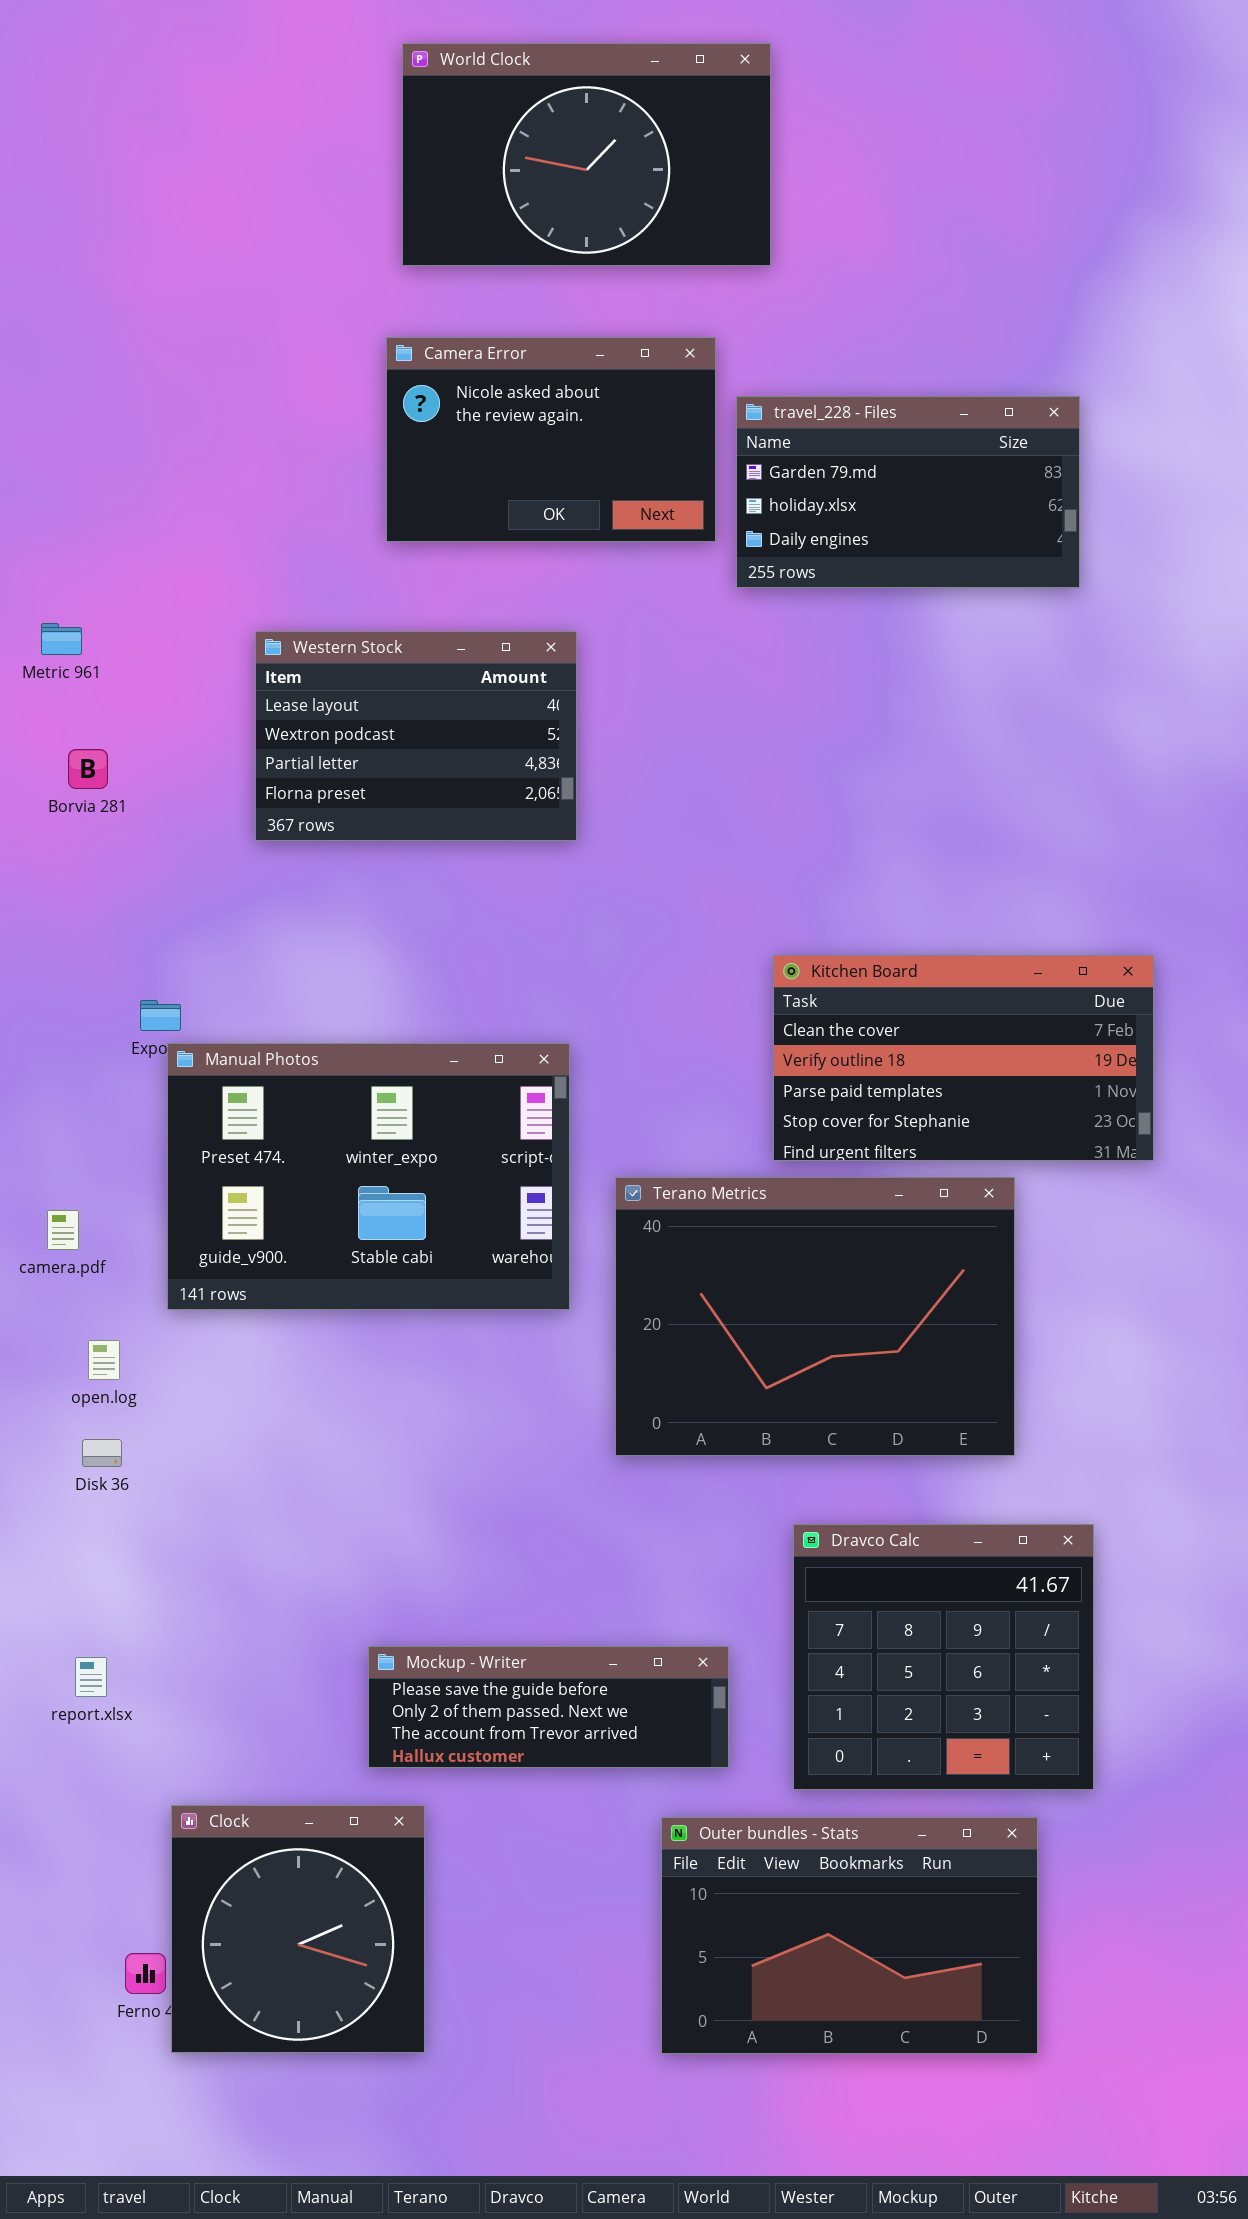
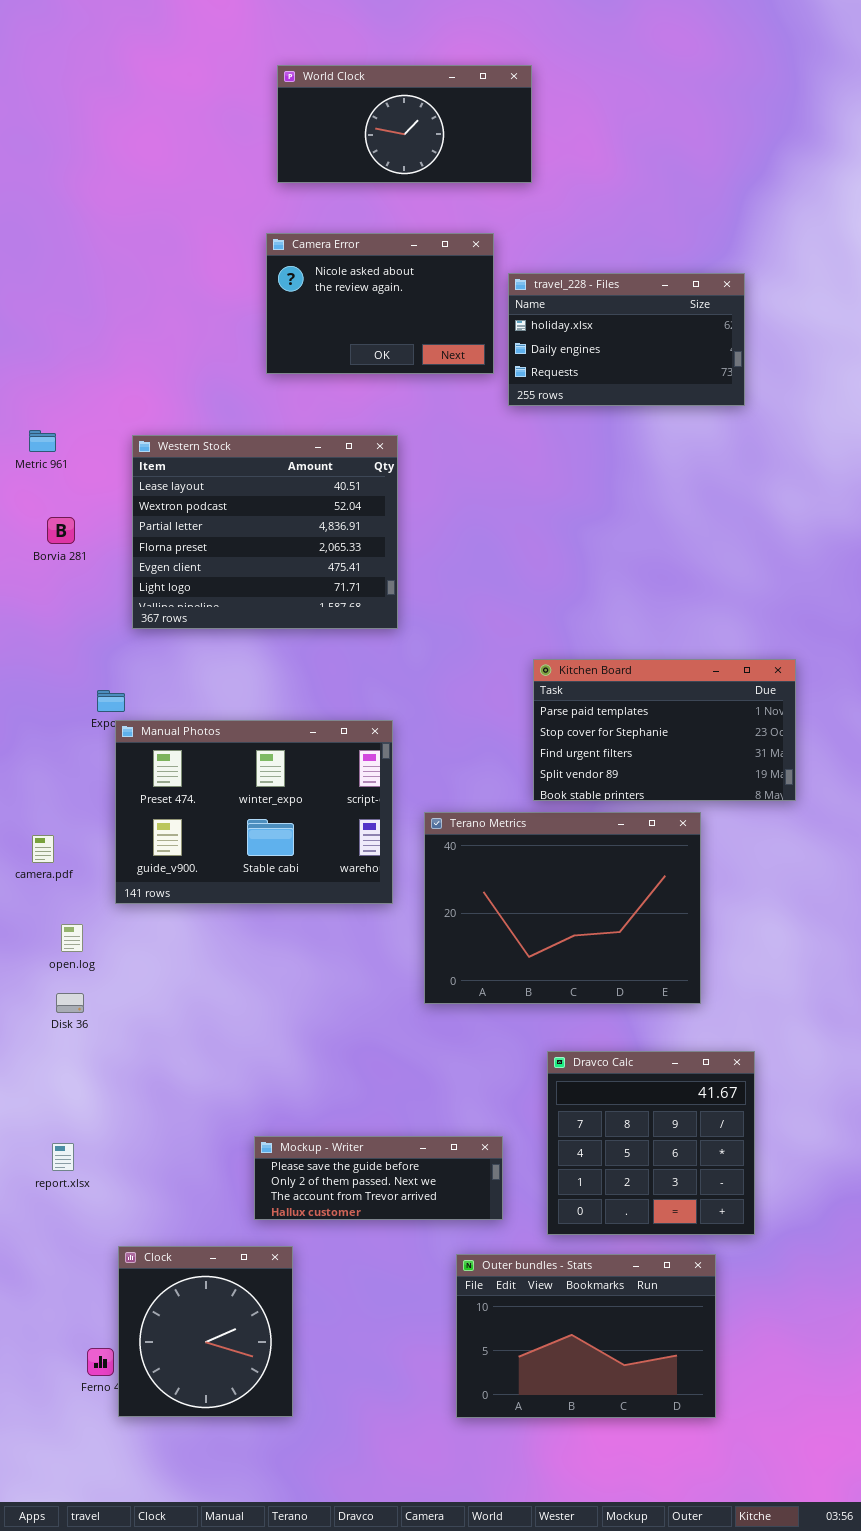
World Clock: [402,43,771,266] -> [277,65,532,183], resized
travel_228 - Files: [736,396,1080,588] -> [508,273,745,406], scrolled down 1 row
Western Stock: [255,631,577,841] -> [132,435,398,629], resized
Kitchen Board: [773,955,1154,1161] -> [533,659,796,801], scrolled down 2 rows

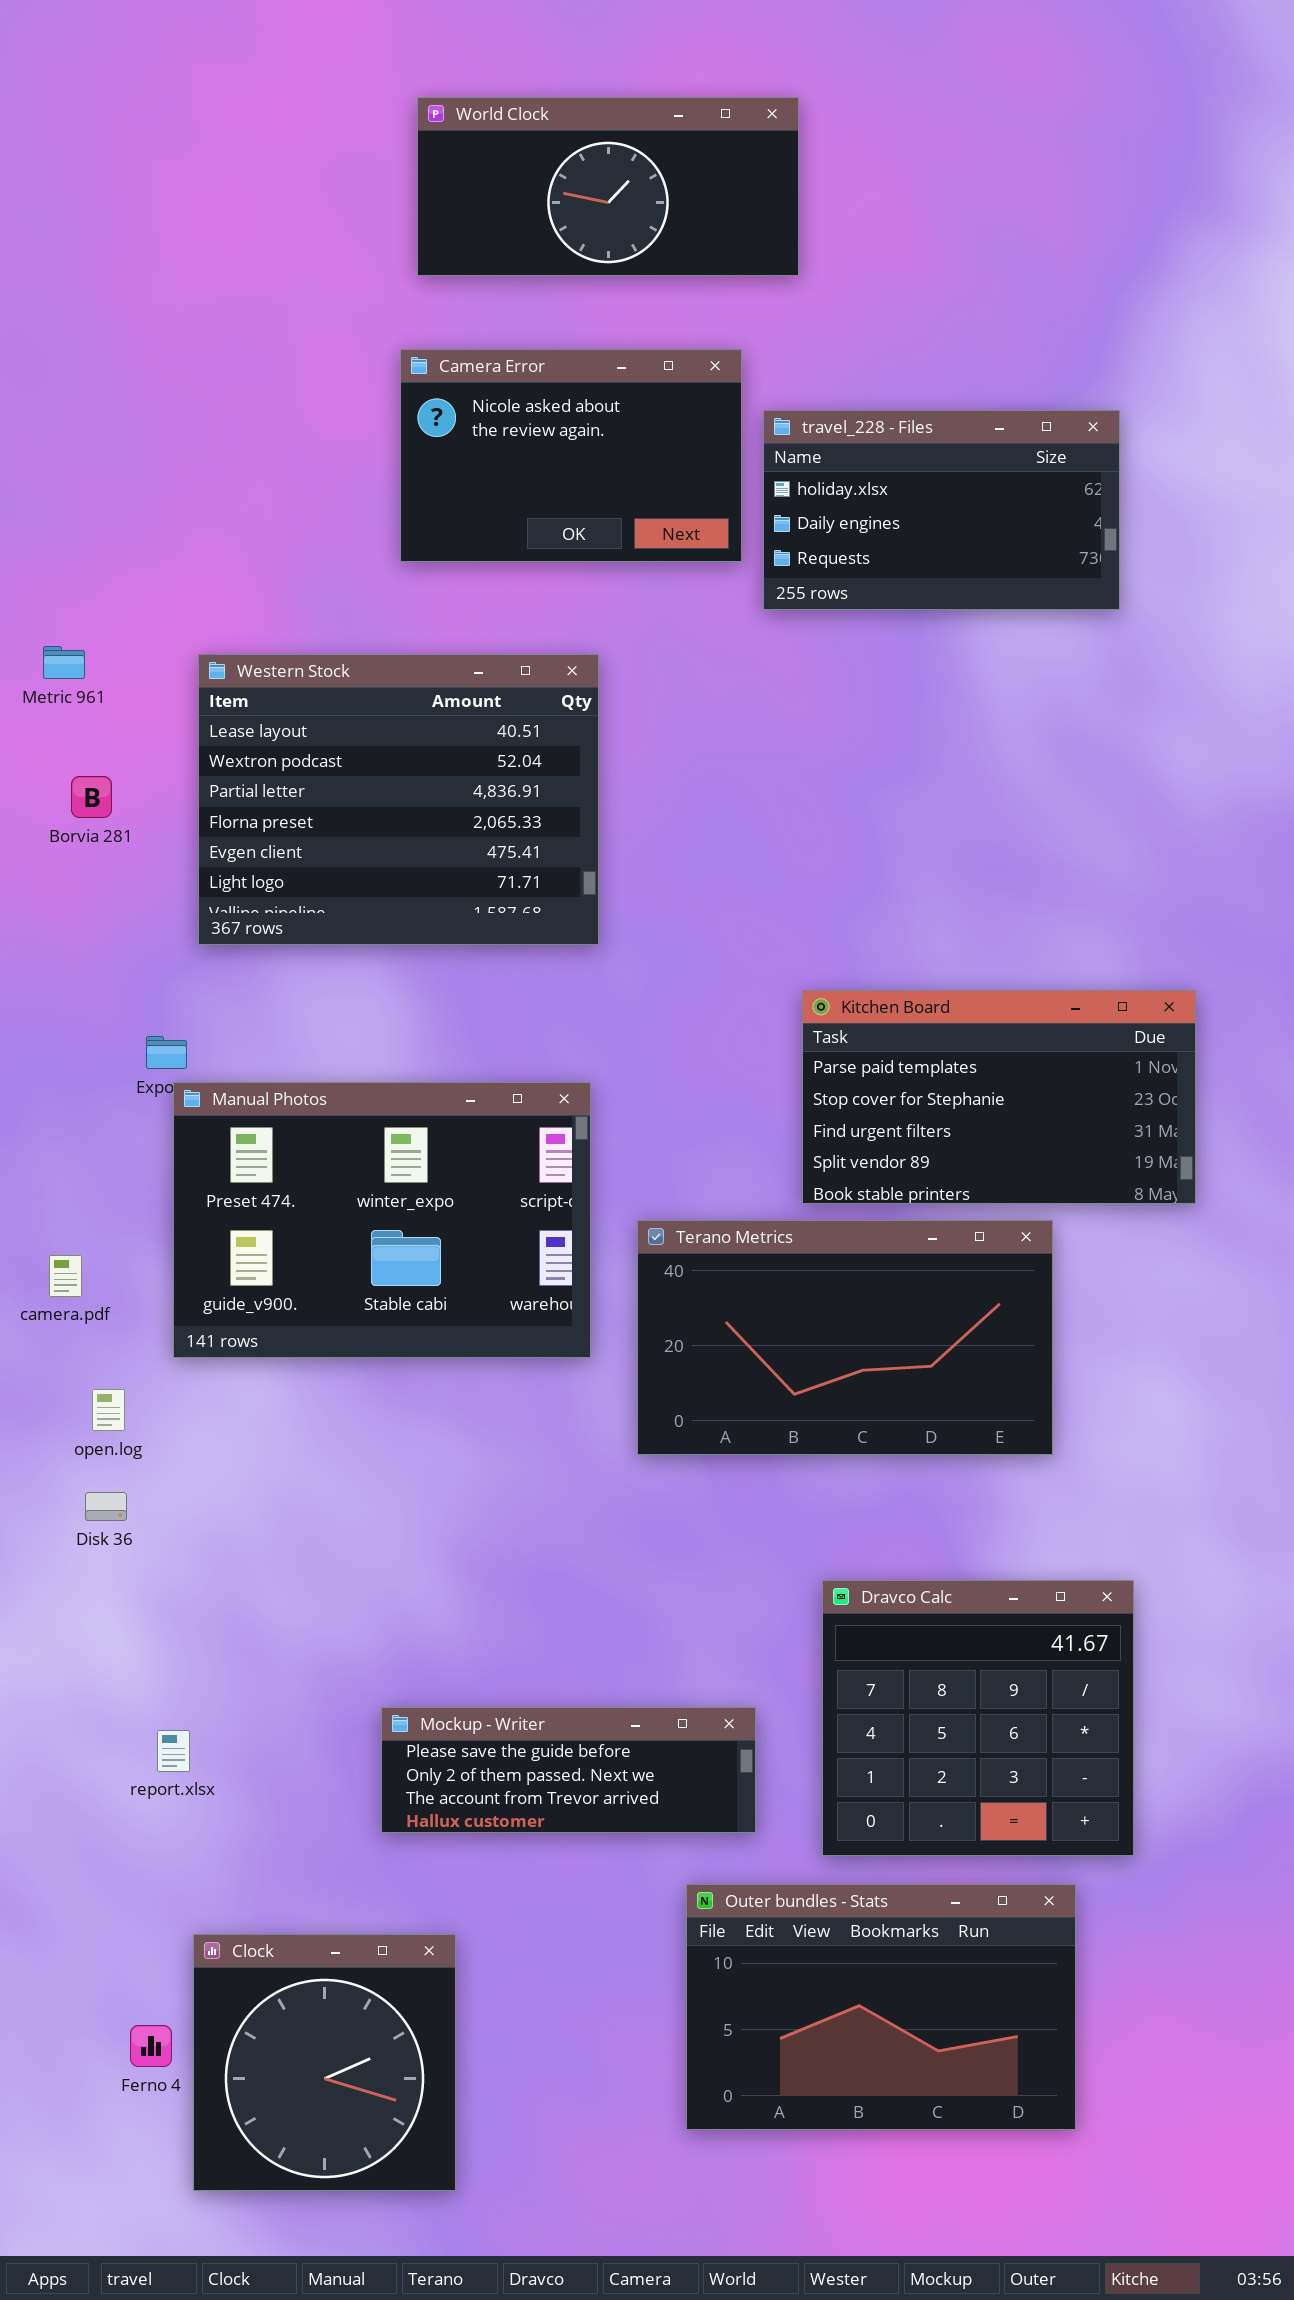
Terano Metrics: [424,812,701,1004] -> [637,1220,1053,1455], resized
report.xlsx: [52,1143,74,1171] -> [157,1730,190,1772], moved
Clock: [118,1246,293,1417] -> [193,1934,456,2191], moved

